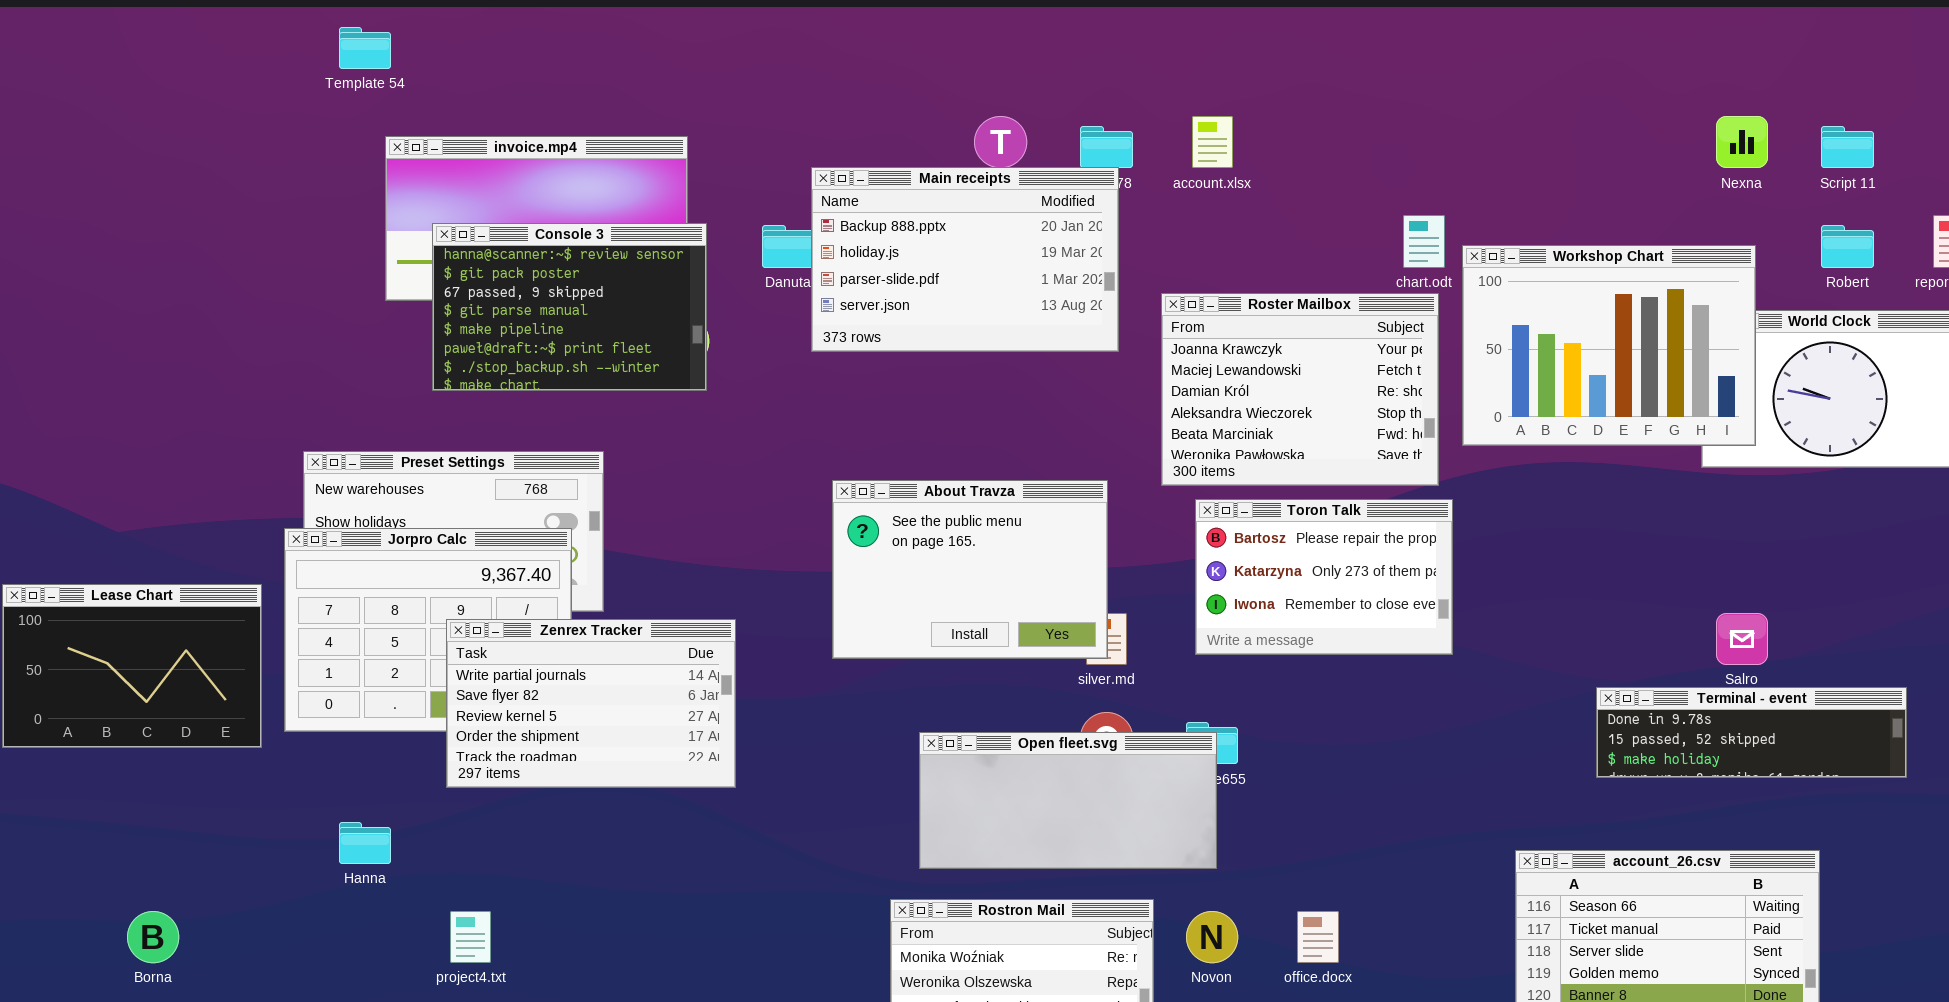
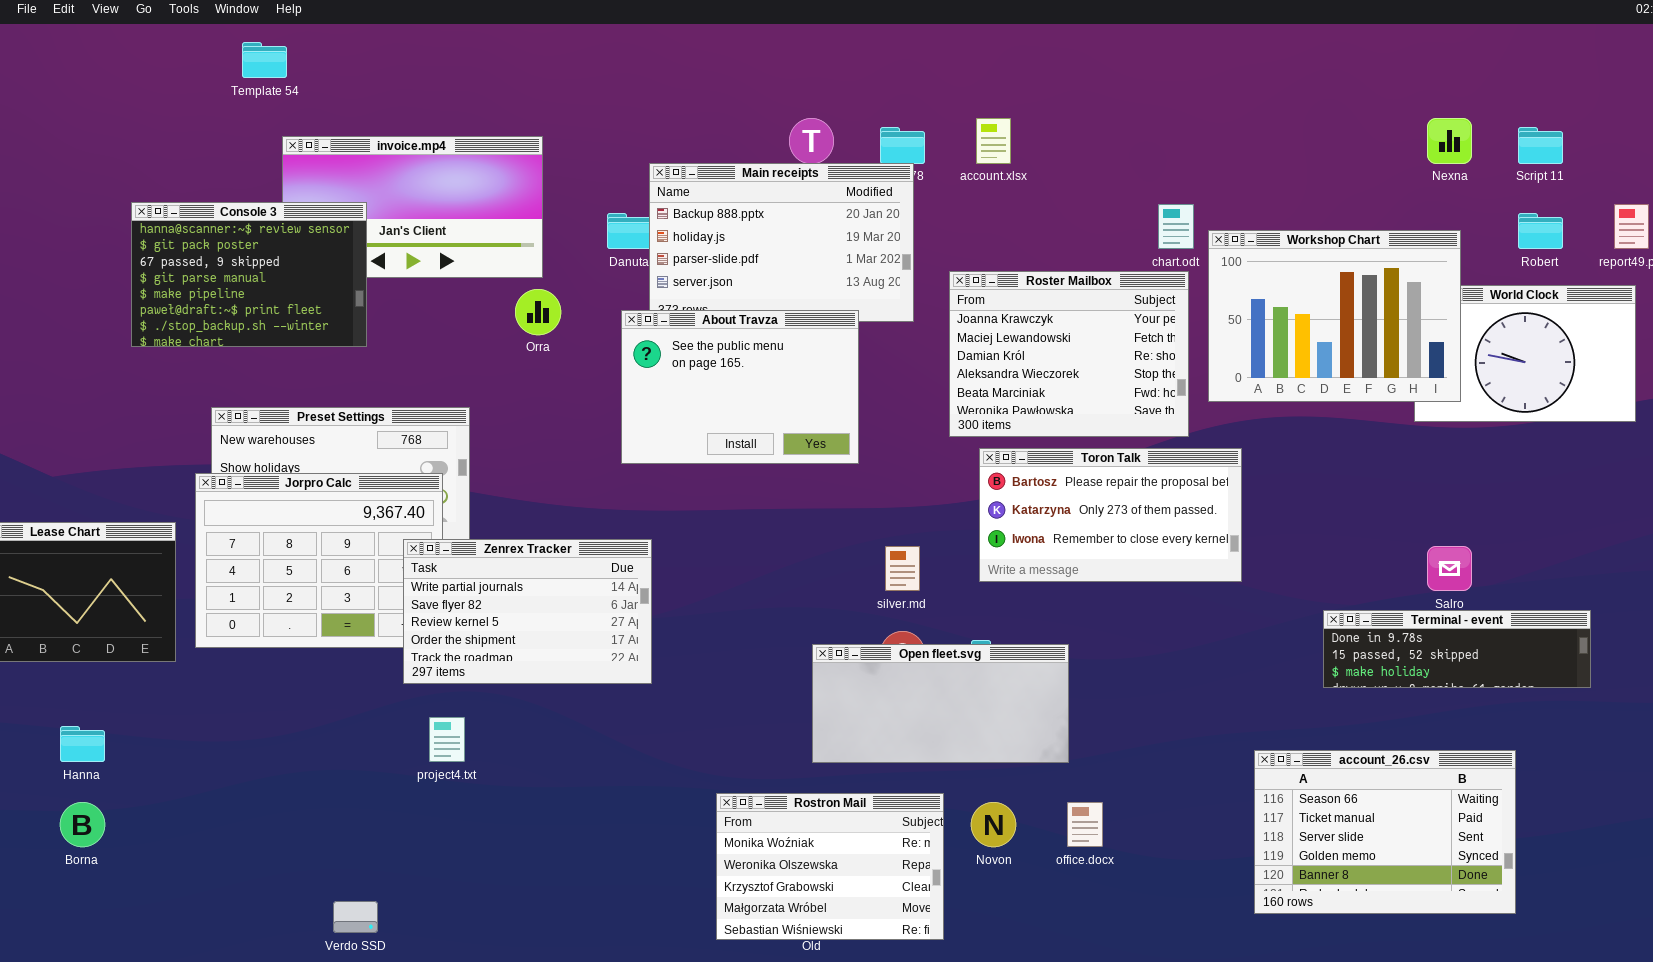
Console 3: [432,223,707,391] -> [131,202,367,347], moved
About Travza: [832,480,1108,659] -> [621,310,859,464], moved
Toron Talk: [1195,499,1453,655] -> [979,448,1242,582], resized
Zenrex Tracker: [446,619,736,788] -> [403,539,652,684], moved
Open fleet.svg: [919,732,1217,869] -> [812,644,1069,763], moved
Hanna: [339,822,391,864] -> [60,726,105,762], moved
project4.txt: [450,911,491,963] -> [429,717,465,762], moved

